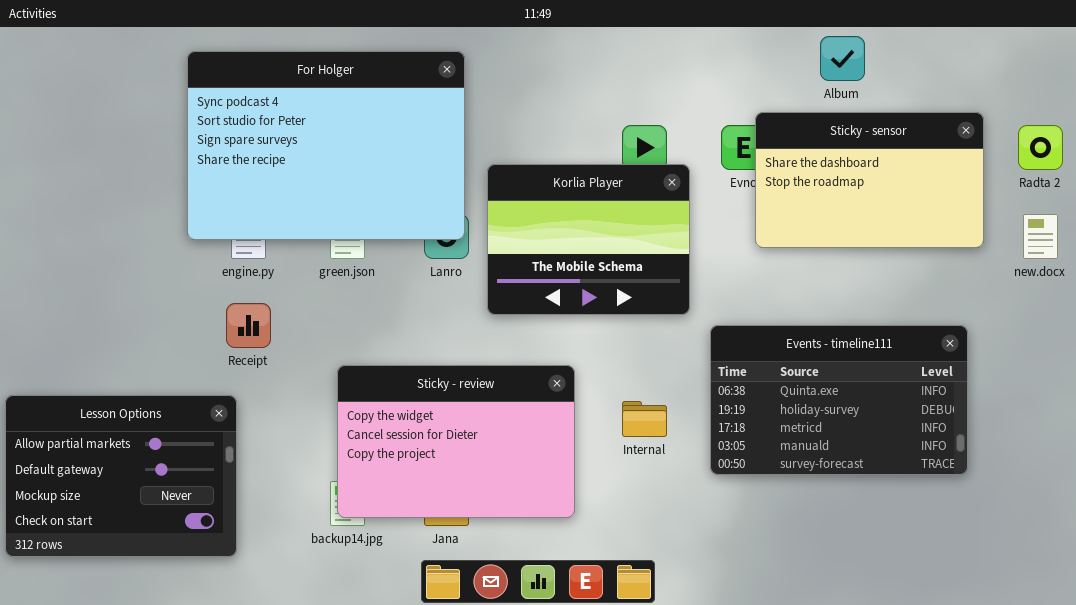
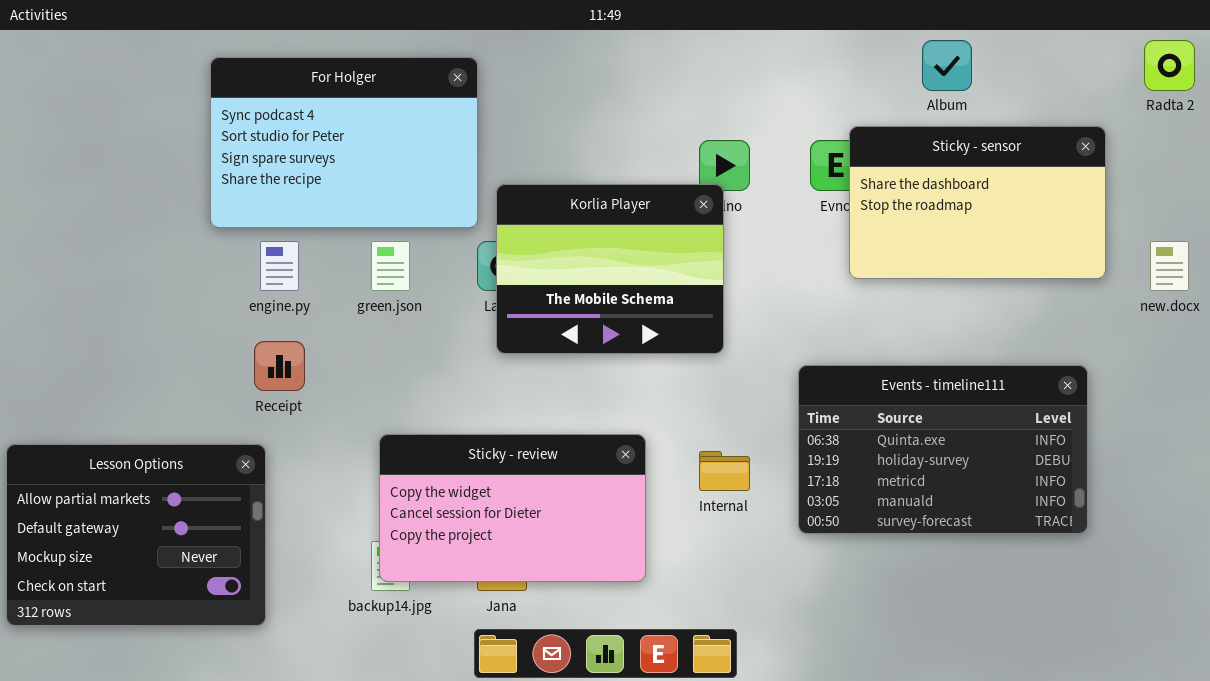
For Holger: [187,51,465,240] -> [210,57,478,228], resized
Radta 2: [1018,125,1063,170] -> [1144,40,1195,91], moved
Korlia Player: [487,164,690,315] -> [496,184,724,354], moved
Sticky - review: [337,365,575,518] -> [379,434,646,582], resized

